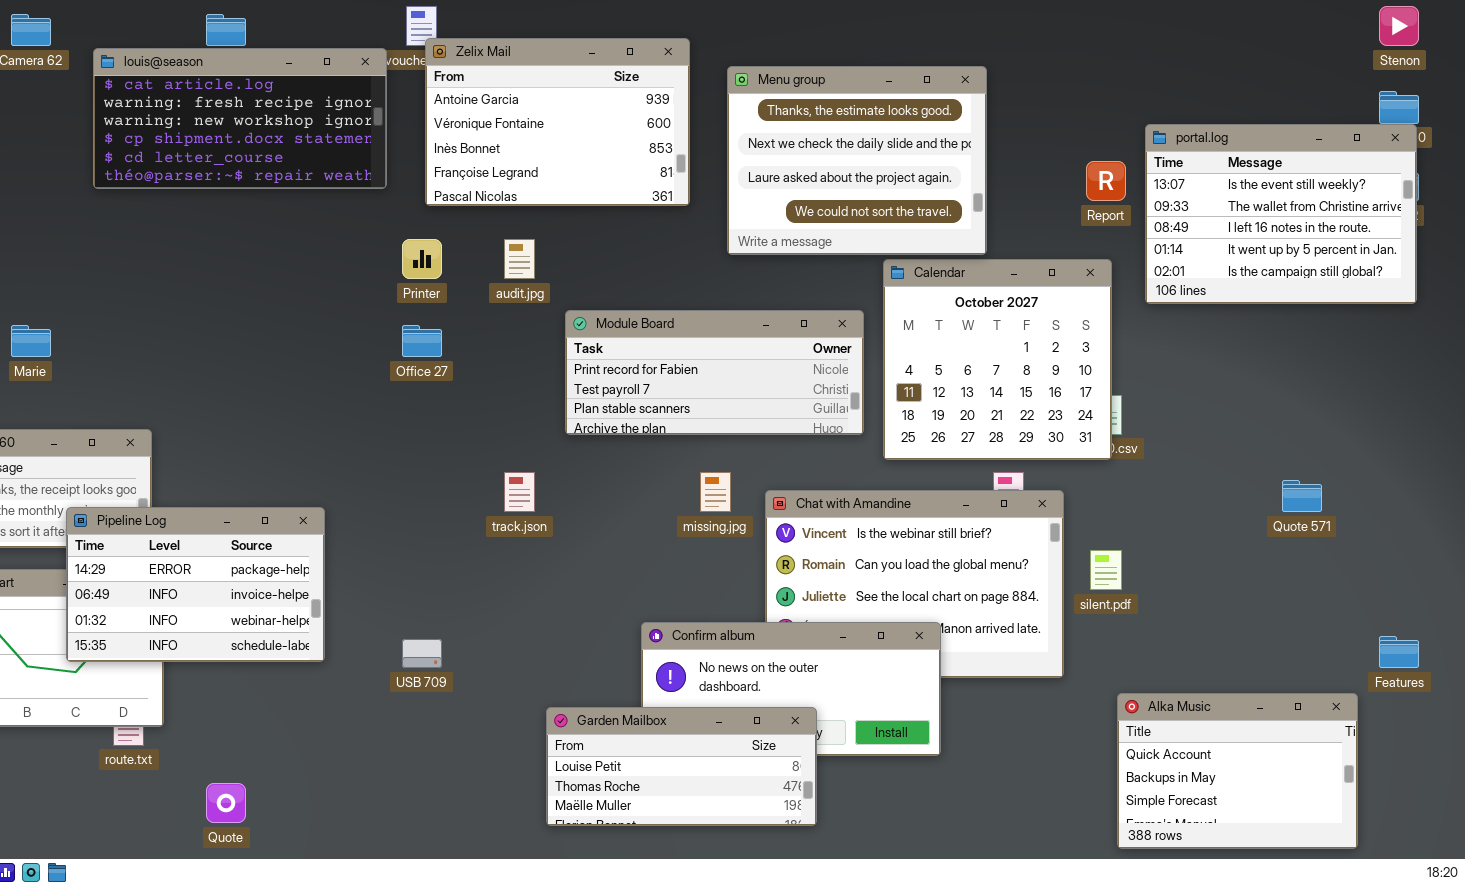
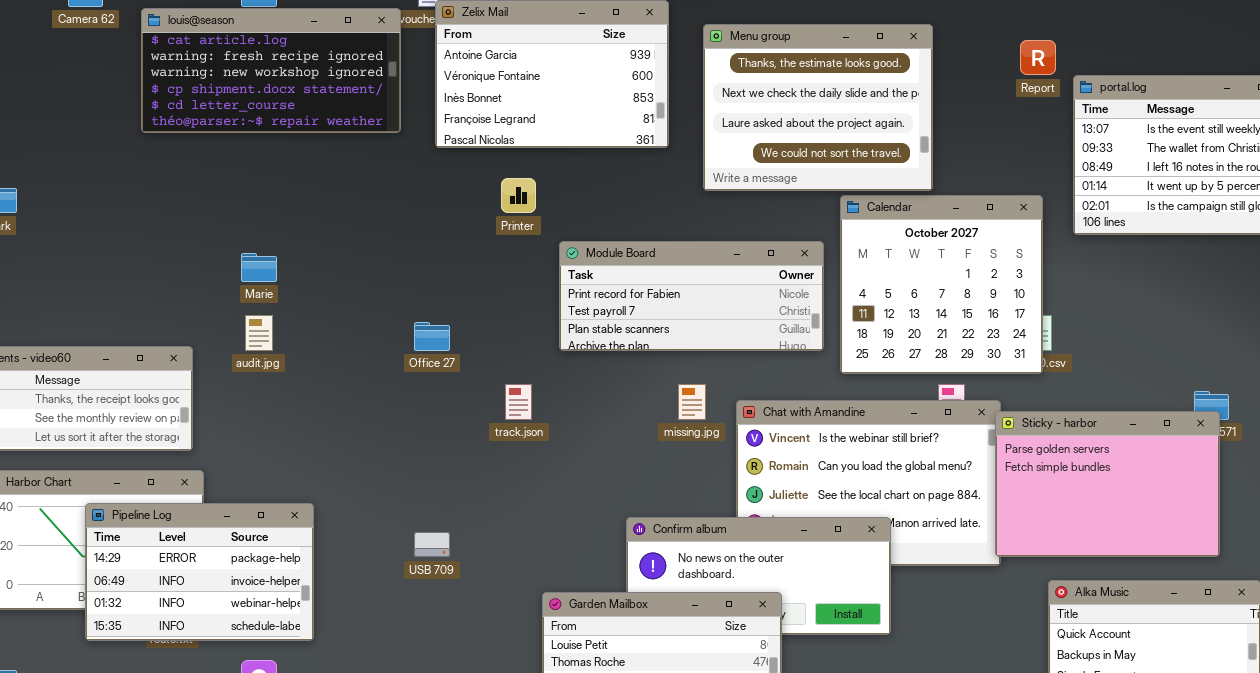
Report: [1086,161,1126,201] -> [1020,40,1056,75], moved
Printer: [402,239,442,279] -> [501,178,536,213], moved
audit.jpg: [504,239,535,279] -> [245,315,273,351], moved
Marie: [11,325,51,357] -> [241,253,277,282], moved
Office 27: [402,325,442,357] -> [414,322,450,351], moved
Sticky - harbor: none -> [995,411,1220,557], opened
Pipeline Log: [66,507,325,662] -> [85,503,314,641], moved

